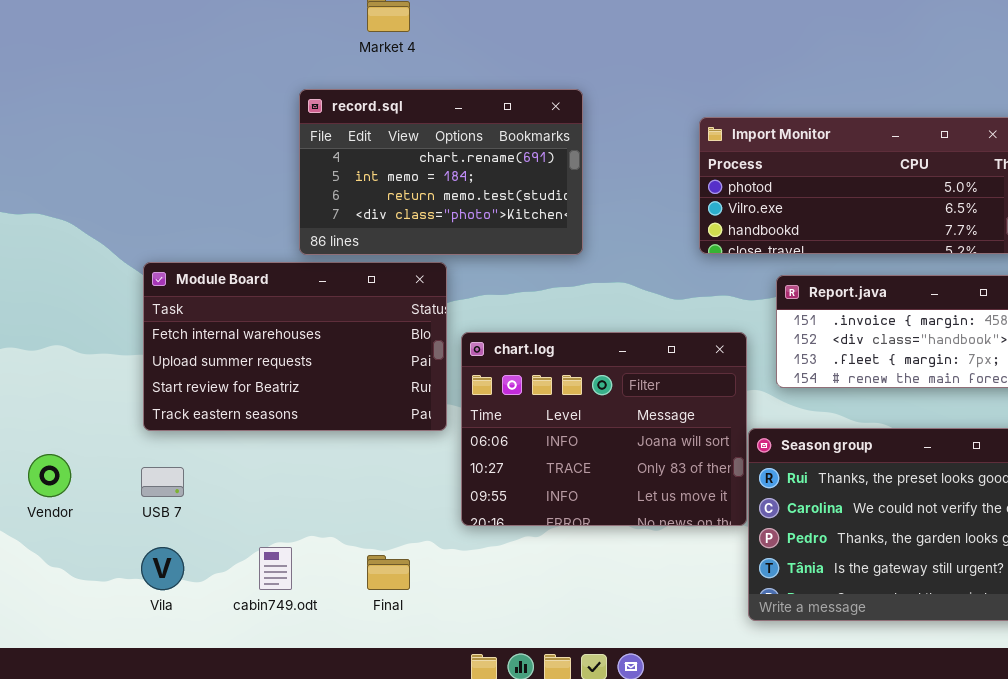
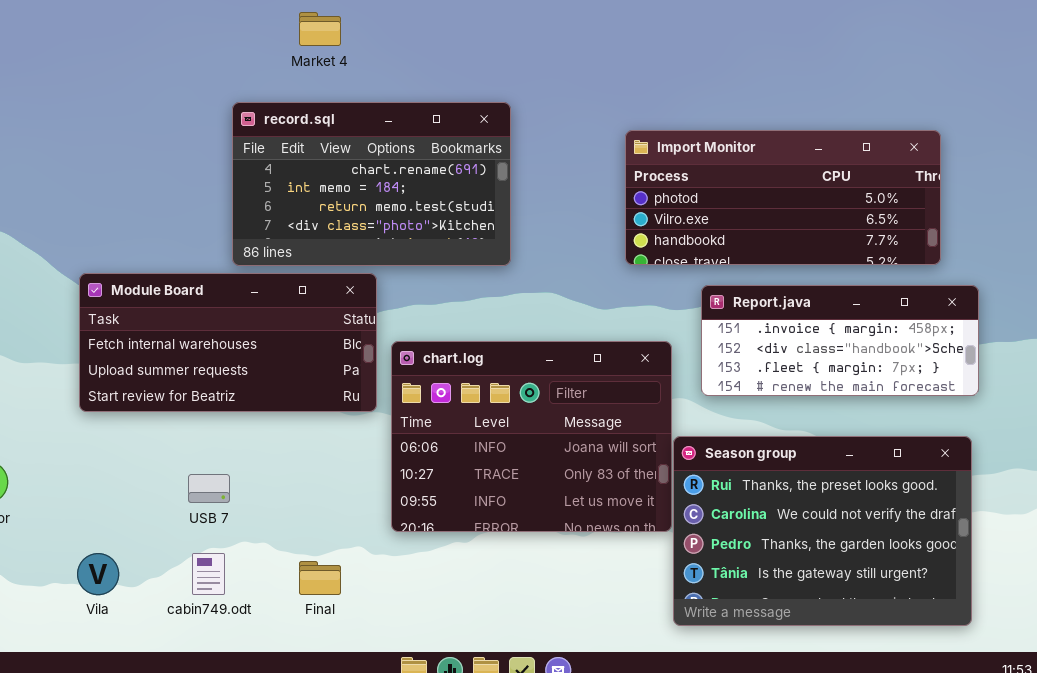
Module Board: [143,262,447,431] -> [79,273,377,412], resized
USB 7: [141,467,184,497] -> [188,474,230,503], moved

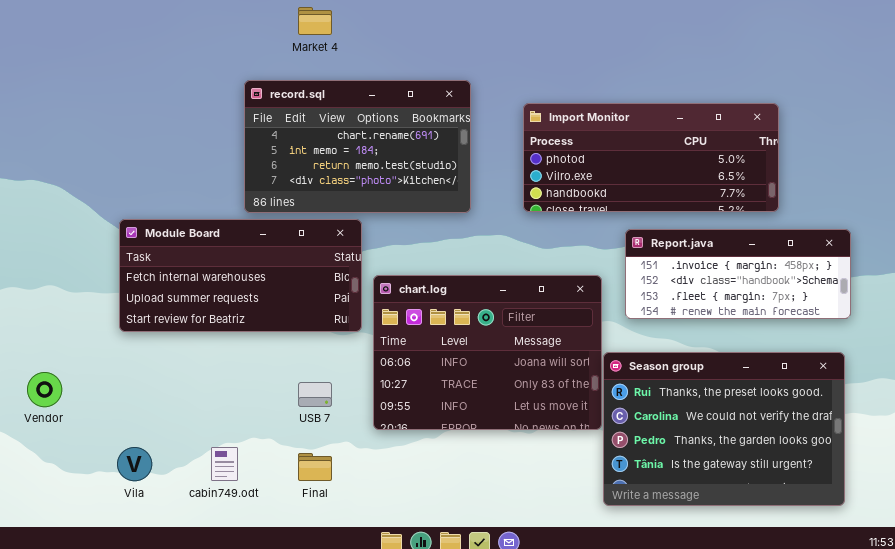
Import Monitor: [625,130,941,265] -> [523,103,779,212], moved
USB 7: [188,474,230,503] -> [298,382,332,407], moved

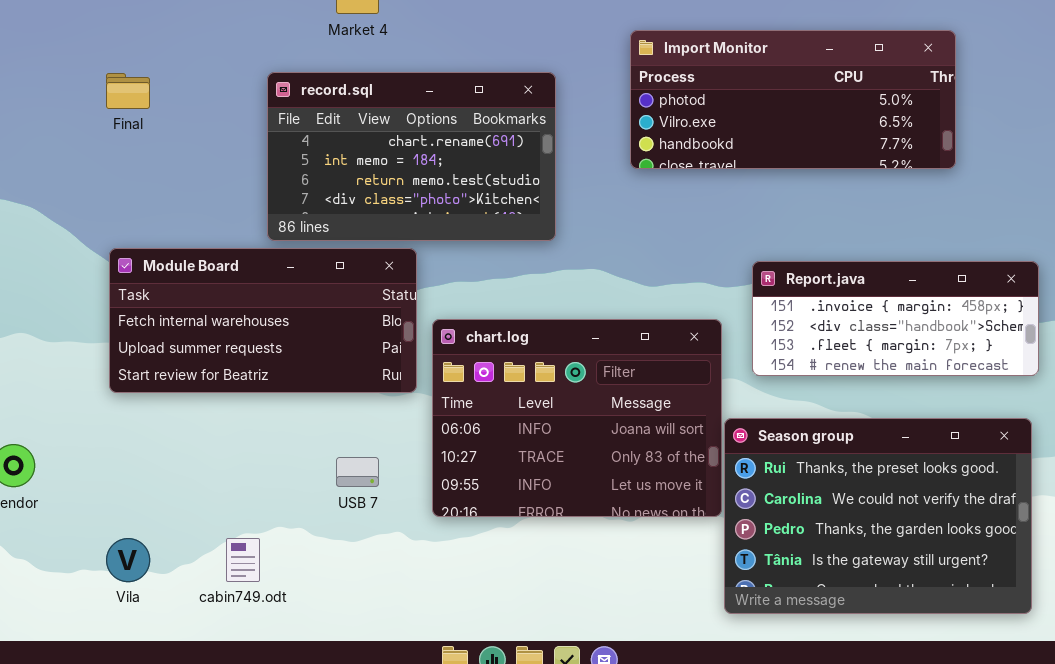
Import Monitor: [523,103,779,212] -> [630,30,956,169], moved
Final: [298,453,332,481] -> [106,73,150,109], moved

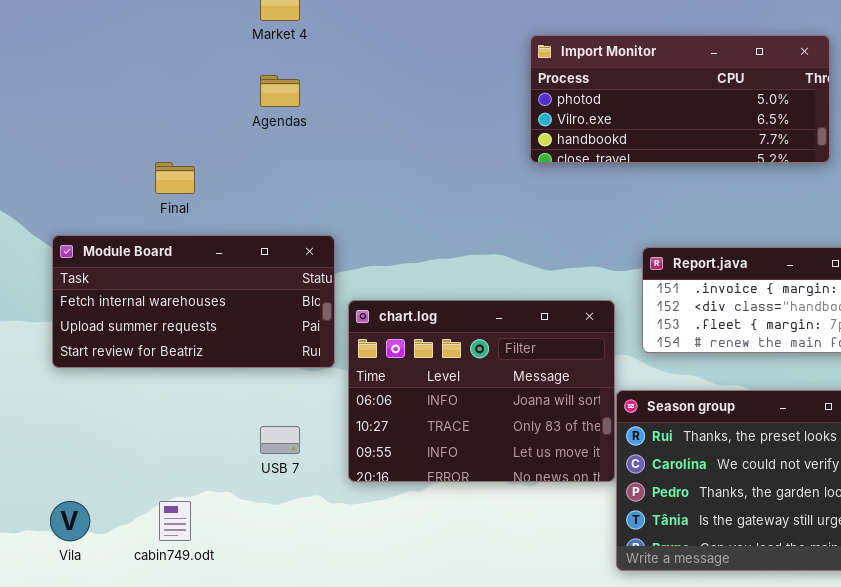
record.sql: [267,72,556,241] -> none, closed
Final: [106,73,150,109] -> [155,162,195,194], moved

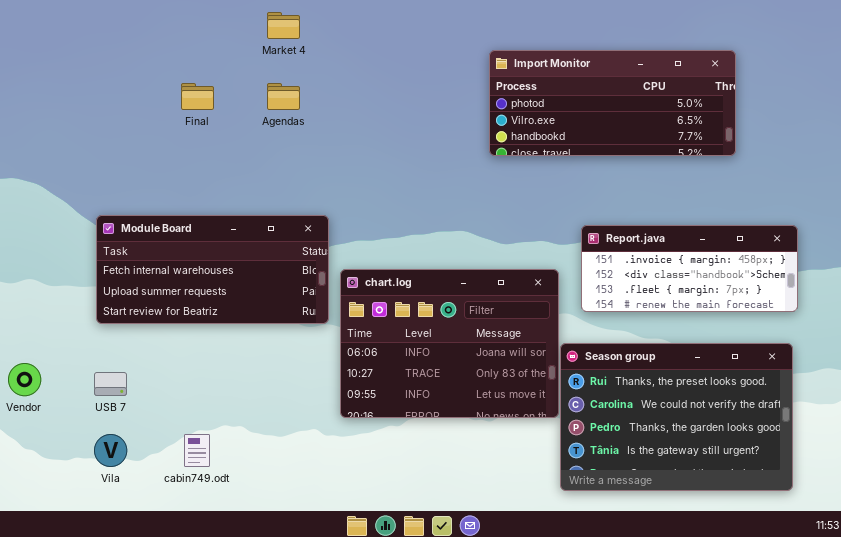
Final: [155,162,195,194] -> [181,83,214,110], moved
USB 7: [260,426,300,454] -> [94,372,127,396], moved

